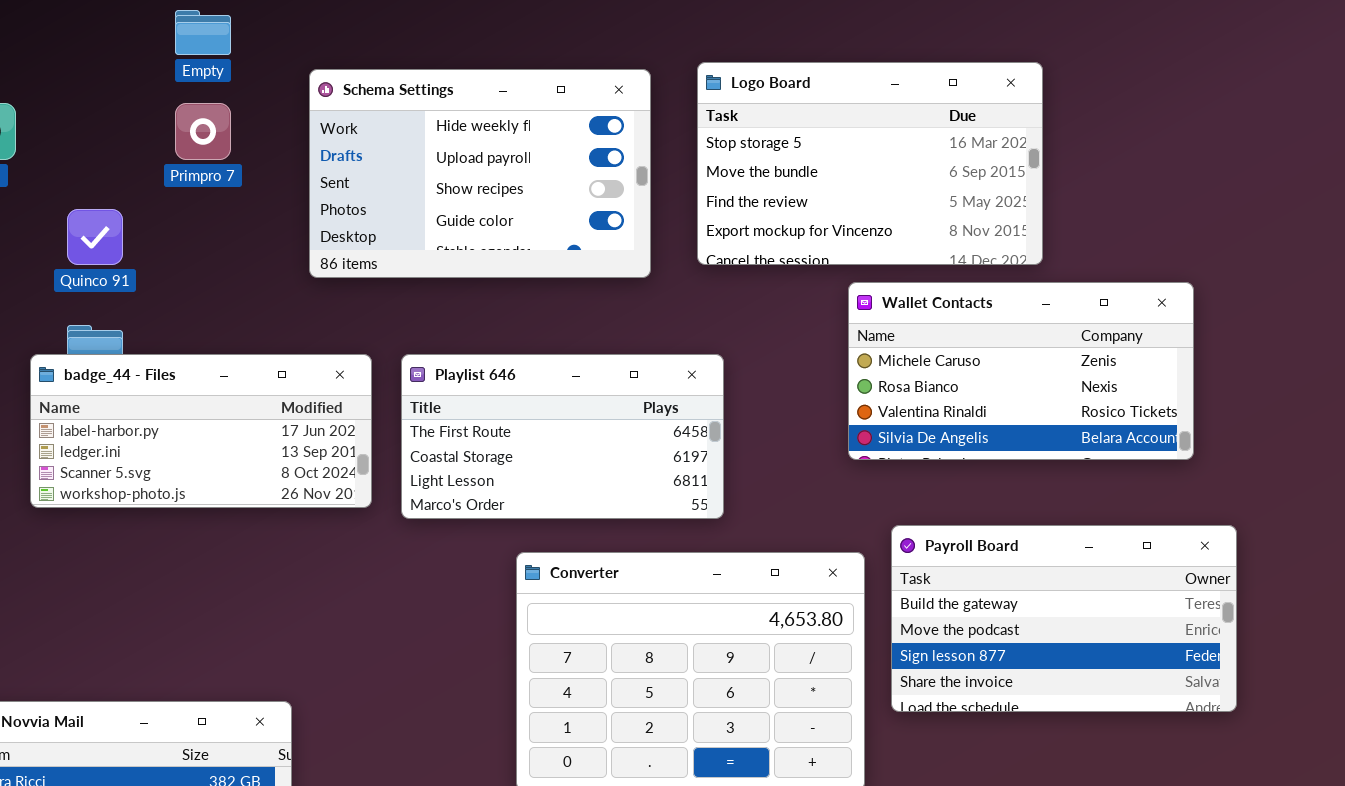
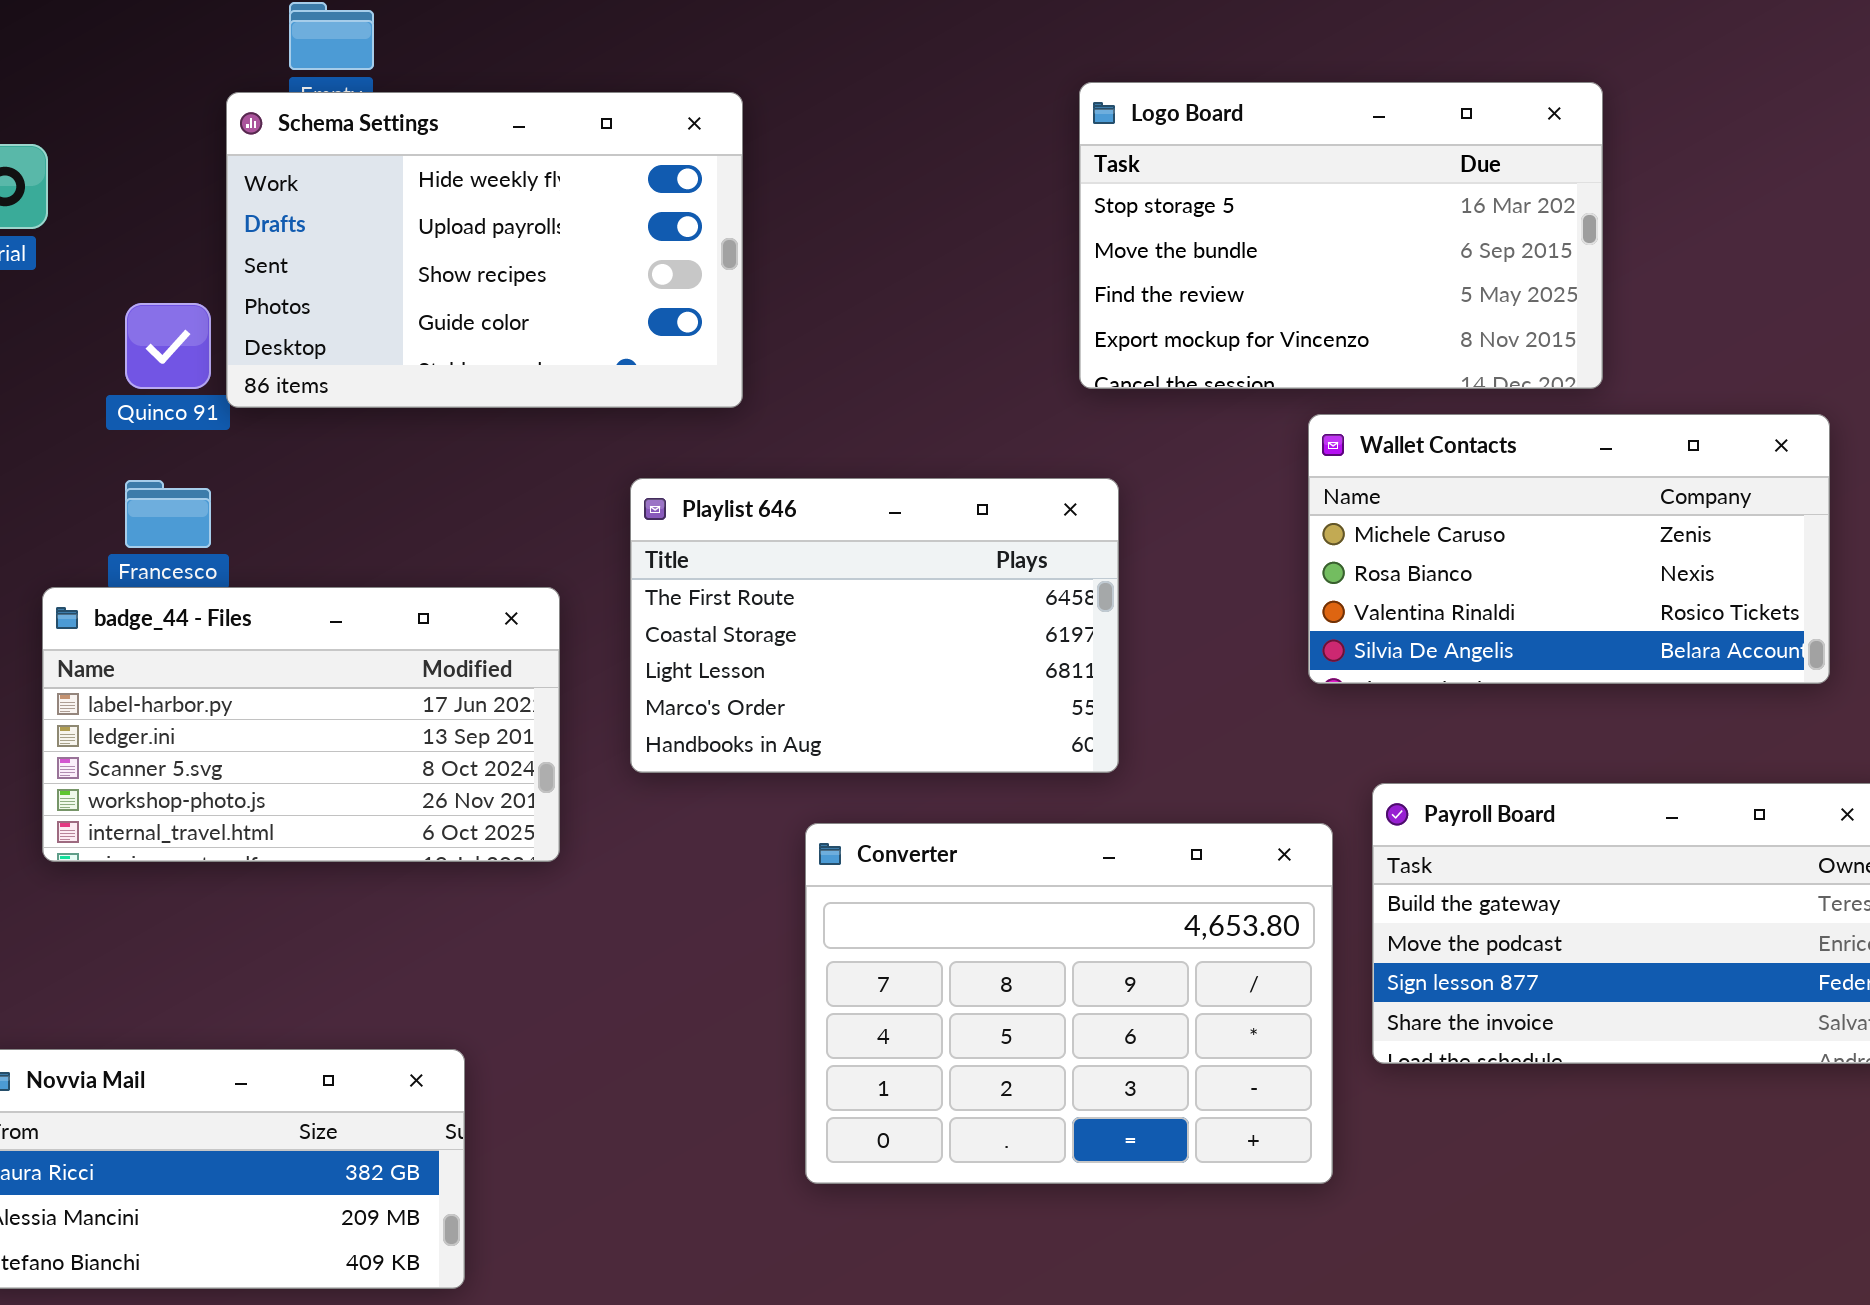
Schema Settings: [309,69,651,278] -> [226,92,743,408], moved
badge_44 - Files: [30,354,372,508] -> [42,587,560,862], moved, resized
Playlist 646: [401,354,724,519] -> [630,478,1119,773], resized

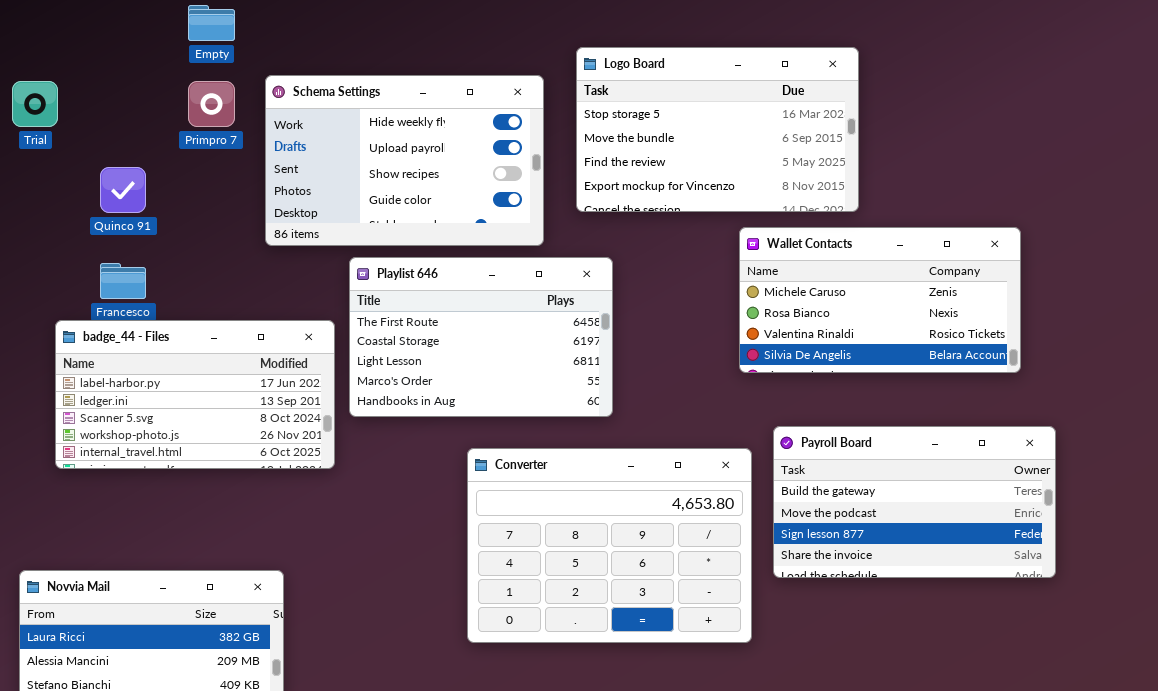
Logo Board: [1079,82,1603,389] -> [576,47,859,212], moved
Schema Settings: [226,92,743,408] -> [265,75,544,246], moved
Playlist 646: [630,478,1119,773] -> [349,257,613,417], moved

